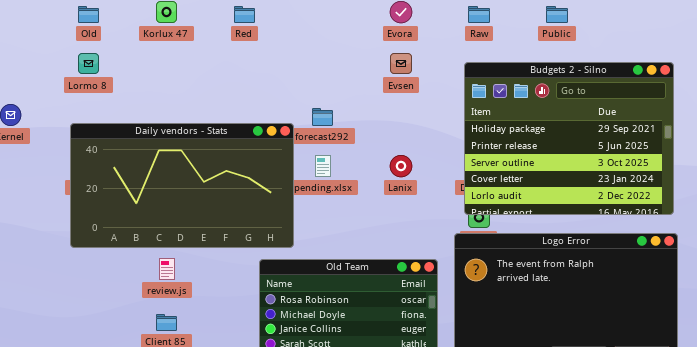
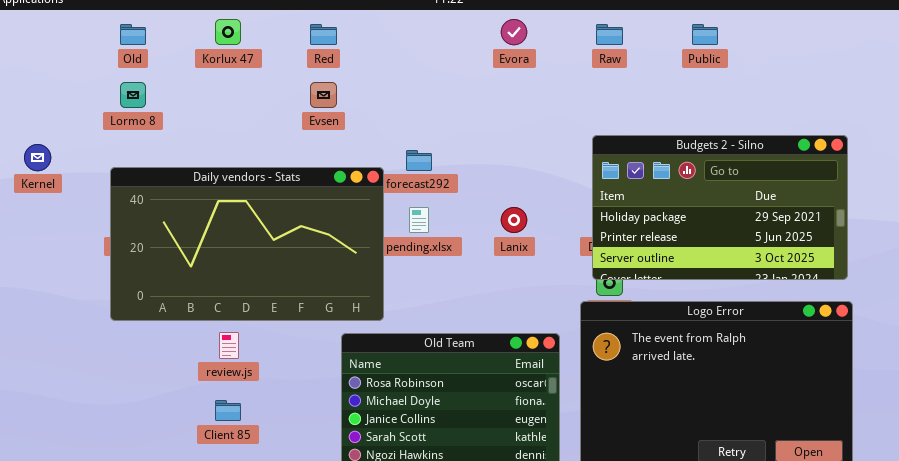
Evsen: [390,53,412,74] -> [310,82,337,108], moved
Budgets 2 - Silno: [464,62,674,215] -> [592,135,848,280], resized

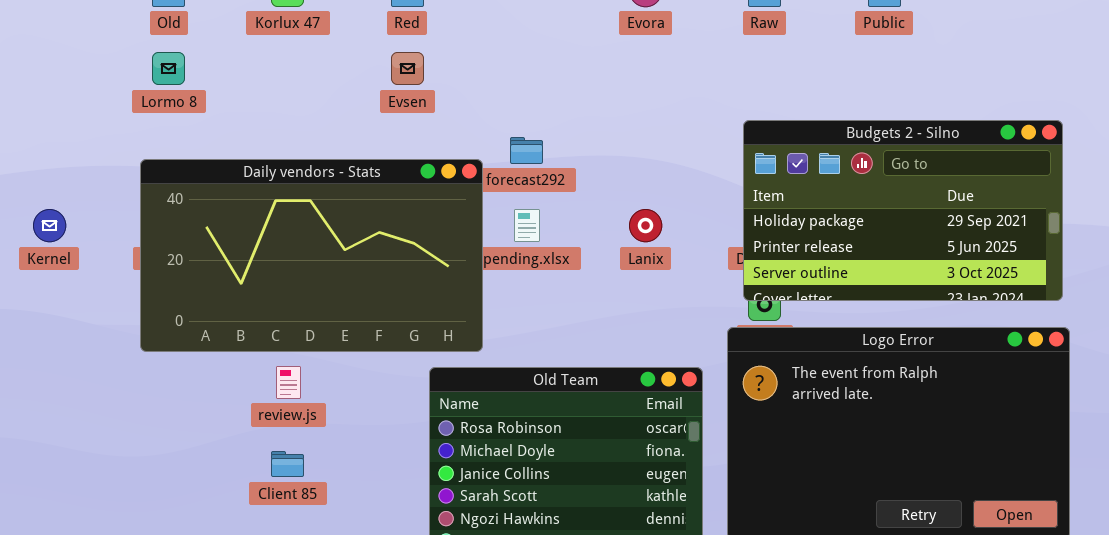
Kernel: [24,144,51,171] -> [33,209,66,242], moved

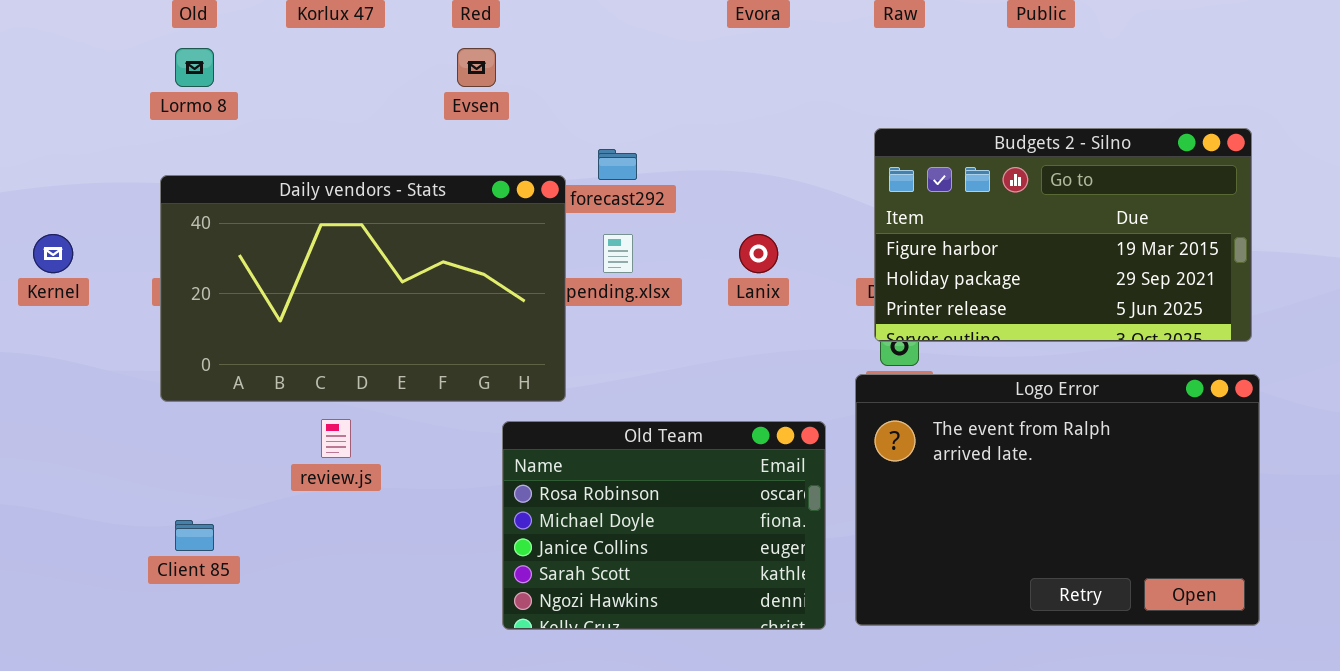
Budgets 2 - Silno: [743,120,1063,301] -> [874,128,1252,342], scrolled up 1 row
Client 85: [271,451,304,477] -> [175,520,214,551], moved

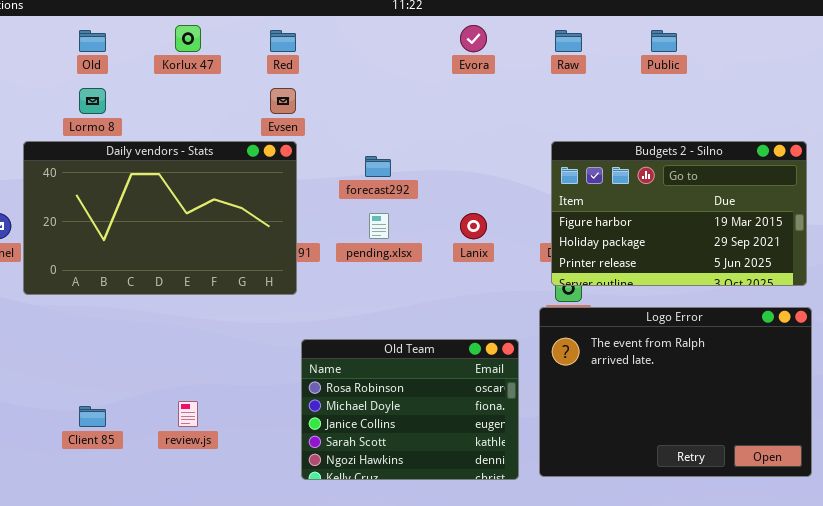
Daily vendors - Stats: [160,175,566,402] -> [23,141,297,295], moved
review.js: [321,419,351,458] -> [178,401,198,427], moved

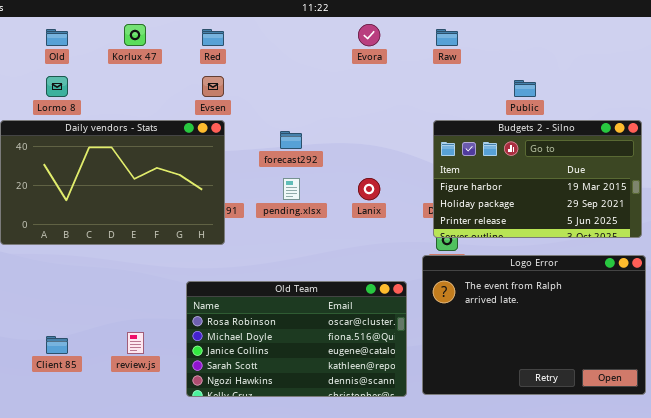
Public: [651,30,677,52] -> [514,80,536,97], moved
Old Team: [301,339,519,480] -> [186,281,407,397], resized

